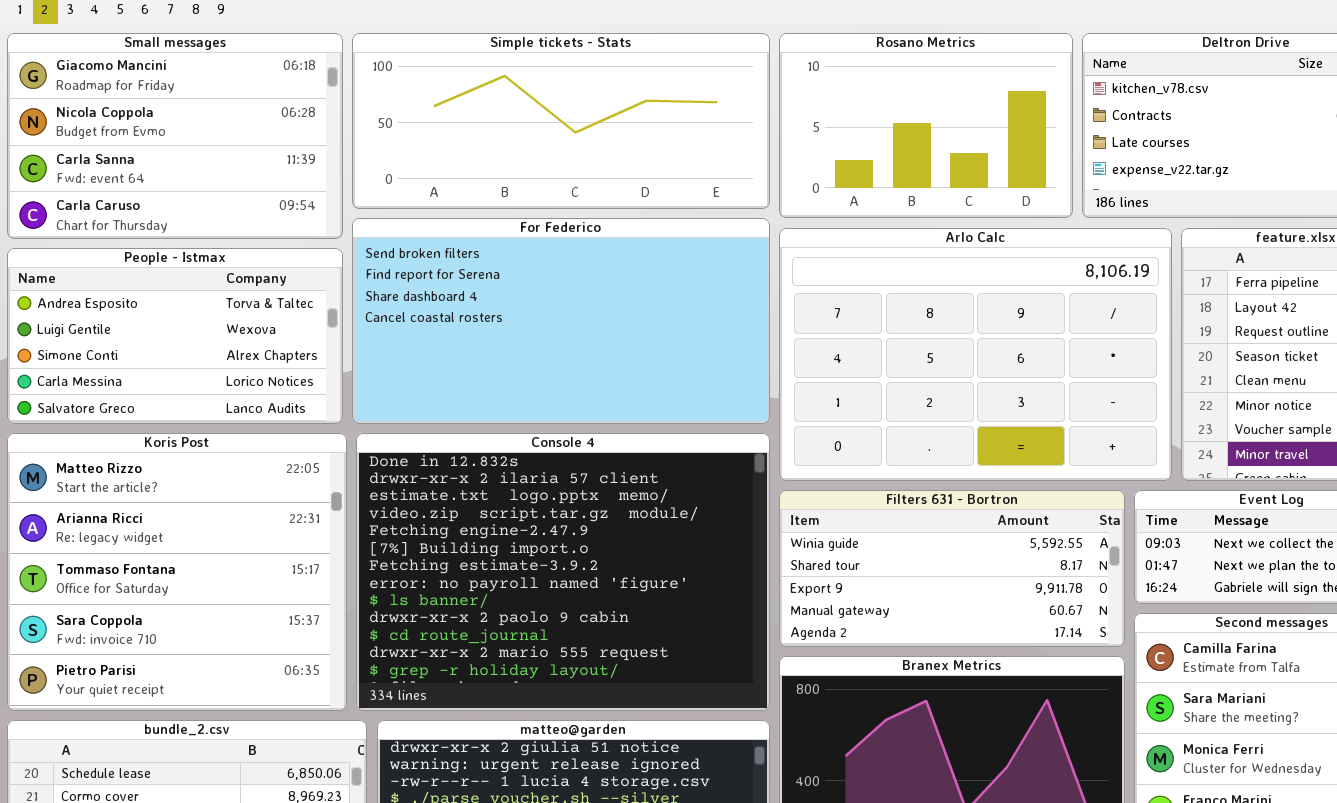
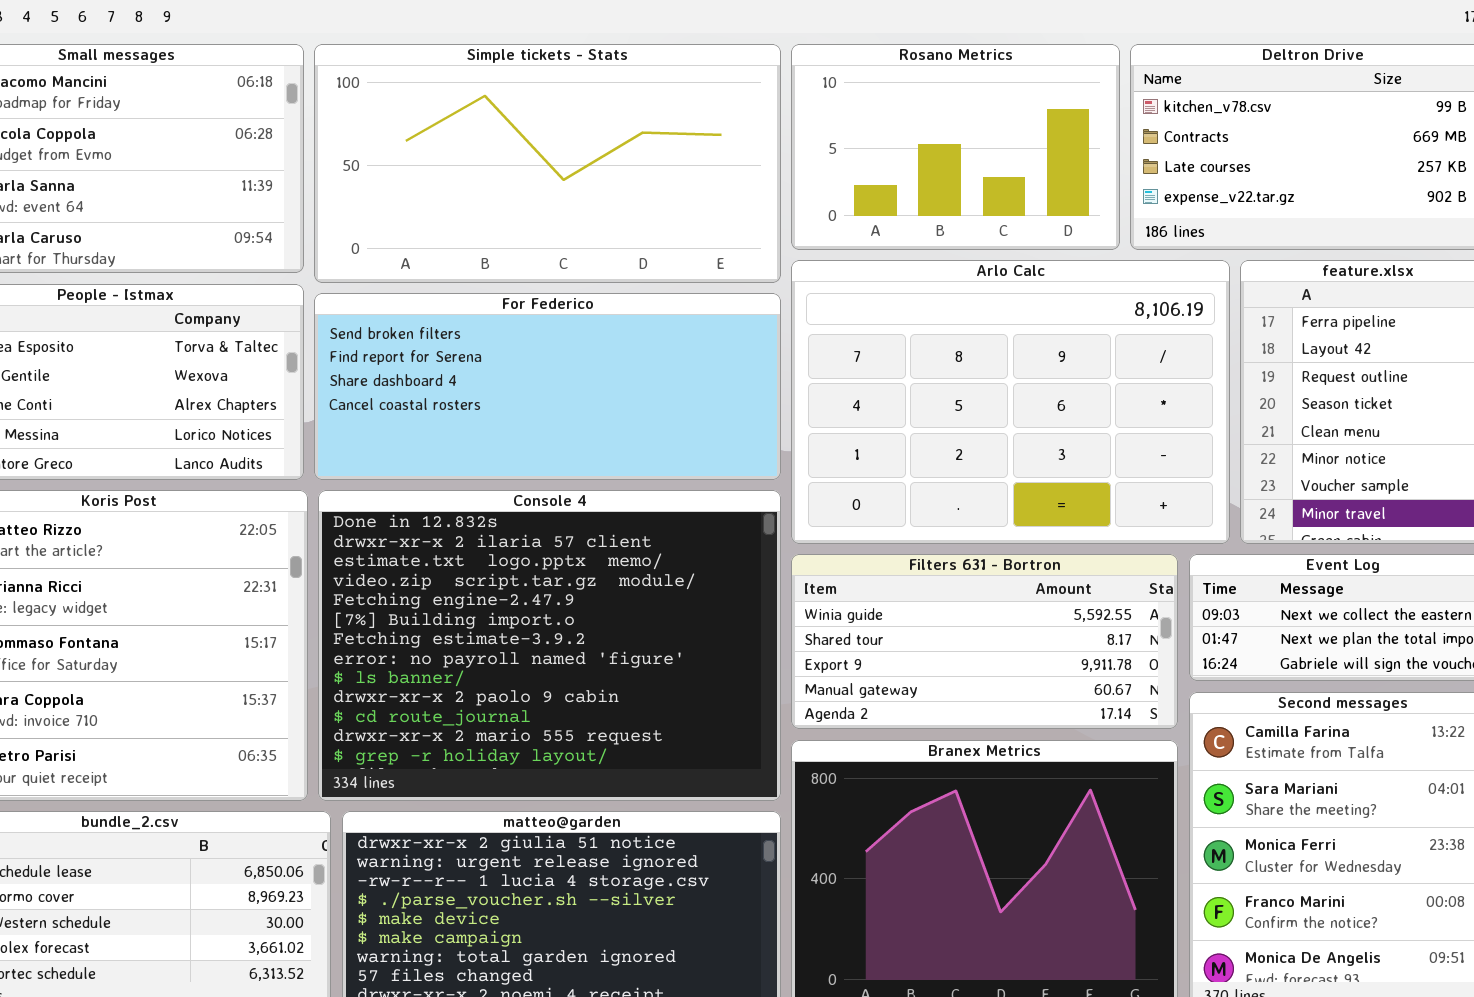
Simple tickets - Stats: [352,33,770,209] -> [314,44,781,283], resized
For Federico: [352,218,770,424] -> [314,293,781,480], resized

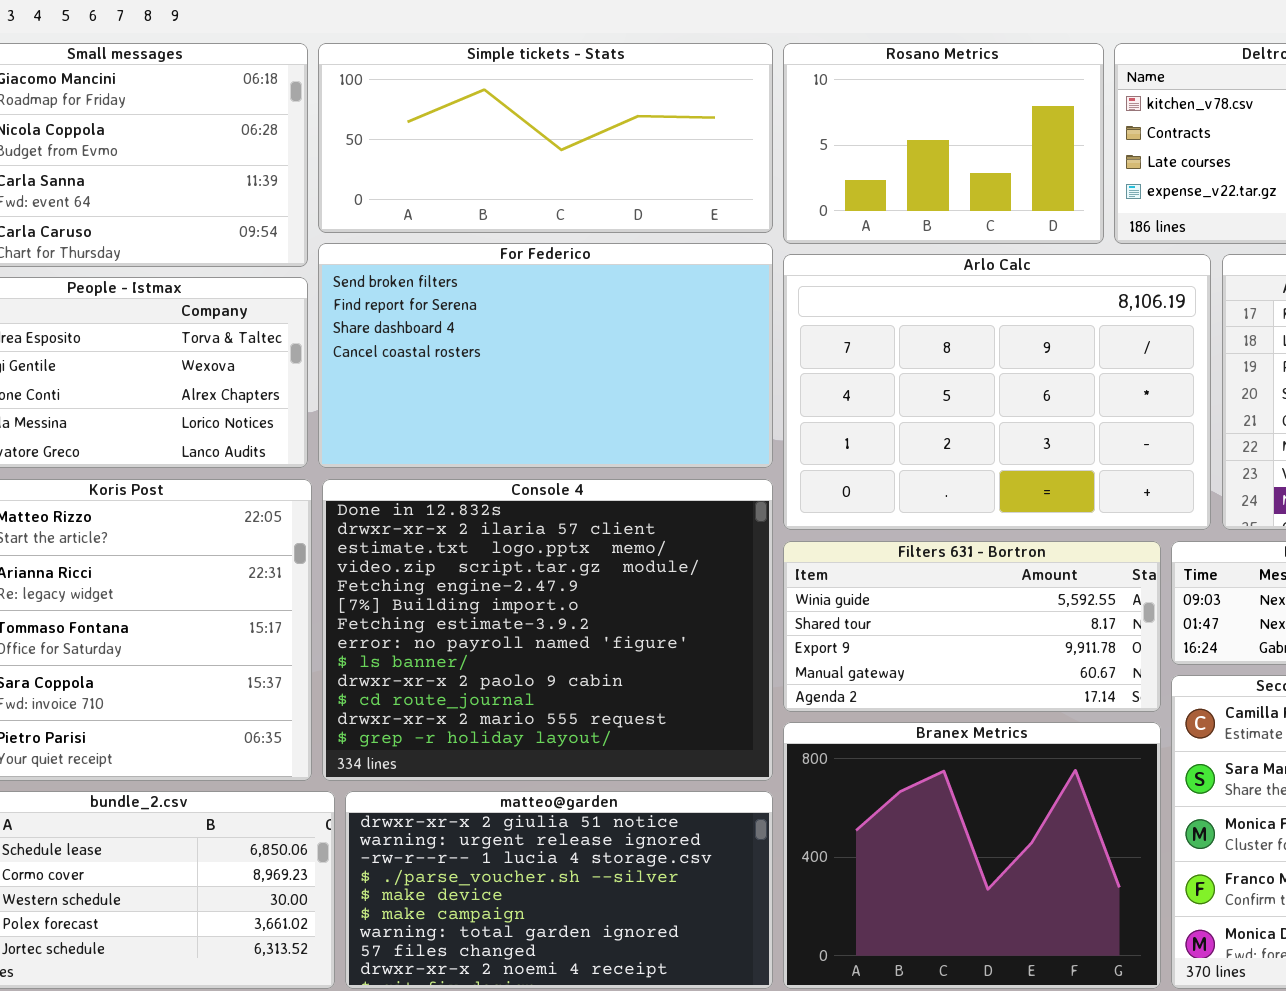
Simple tickets - Stats: [314,44,781,283] -> [318,43,773,233], resized
For Federico: [314,293,781,480] -> [318,243,773,468], resized

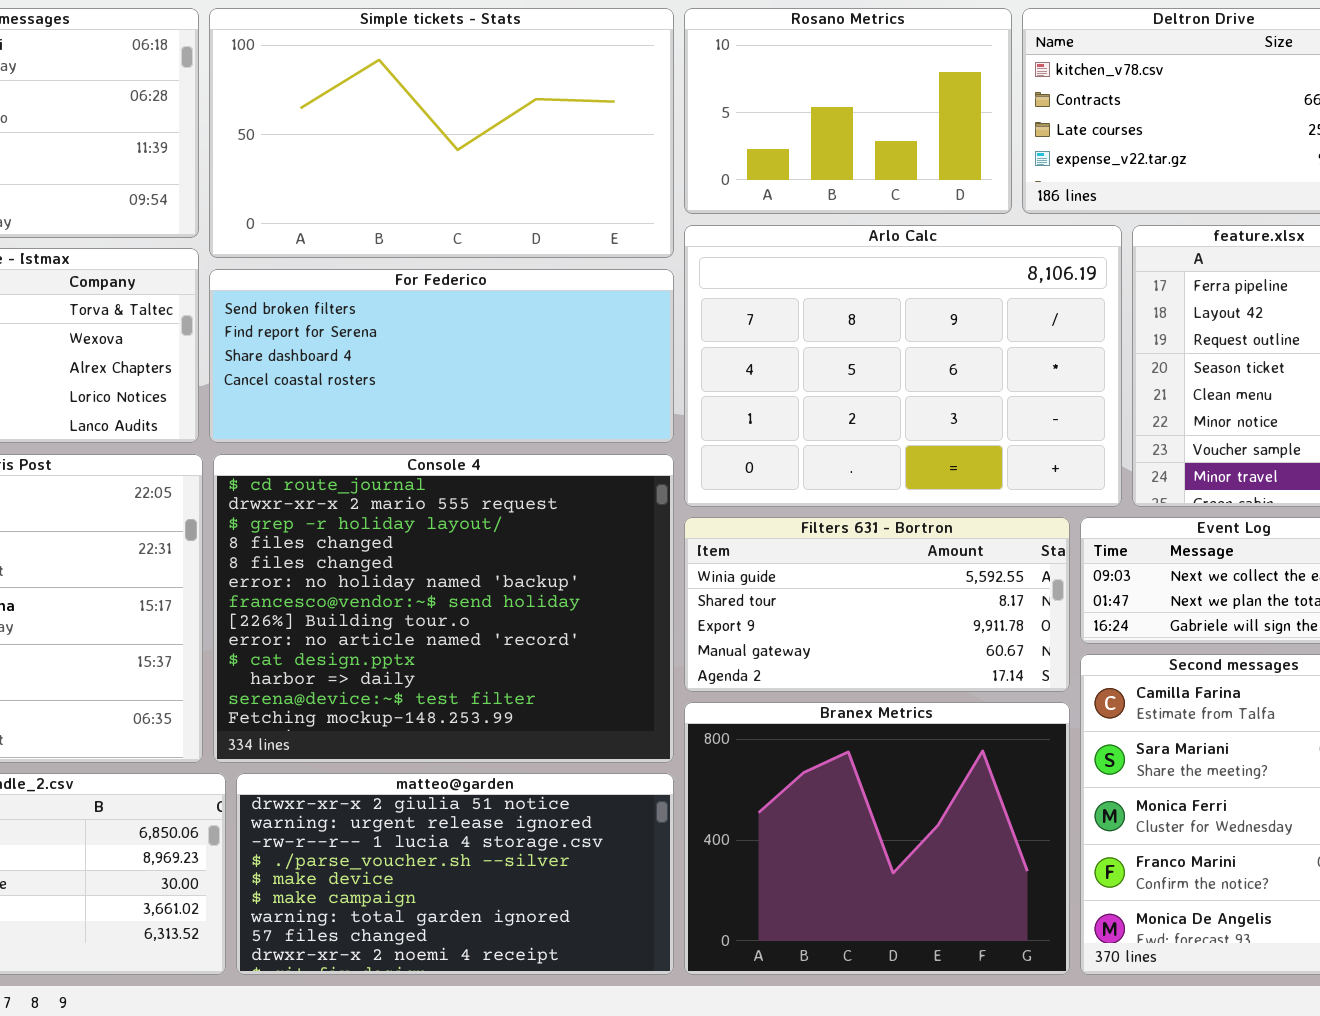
Simple tickets - Stats: [318,43,773,233] -> [209,8,674,258], resized
For Federico: [318,243,773,468] -> [209,269,674,443], resized
Console 4: [322,479,773,781] -> [213,454,674,763], scrolled down 10 rows

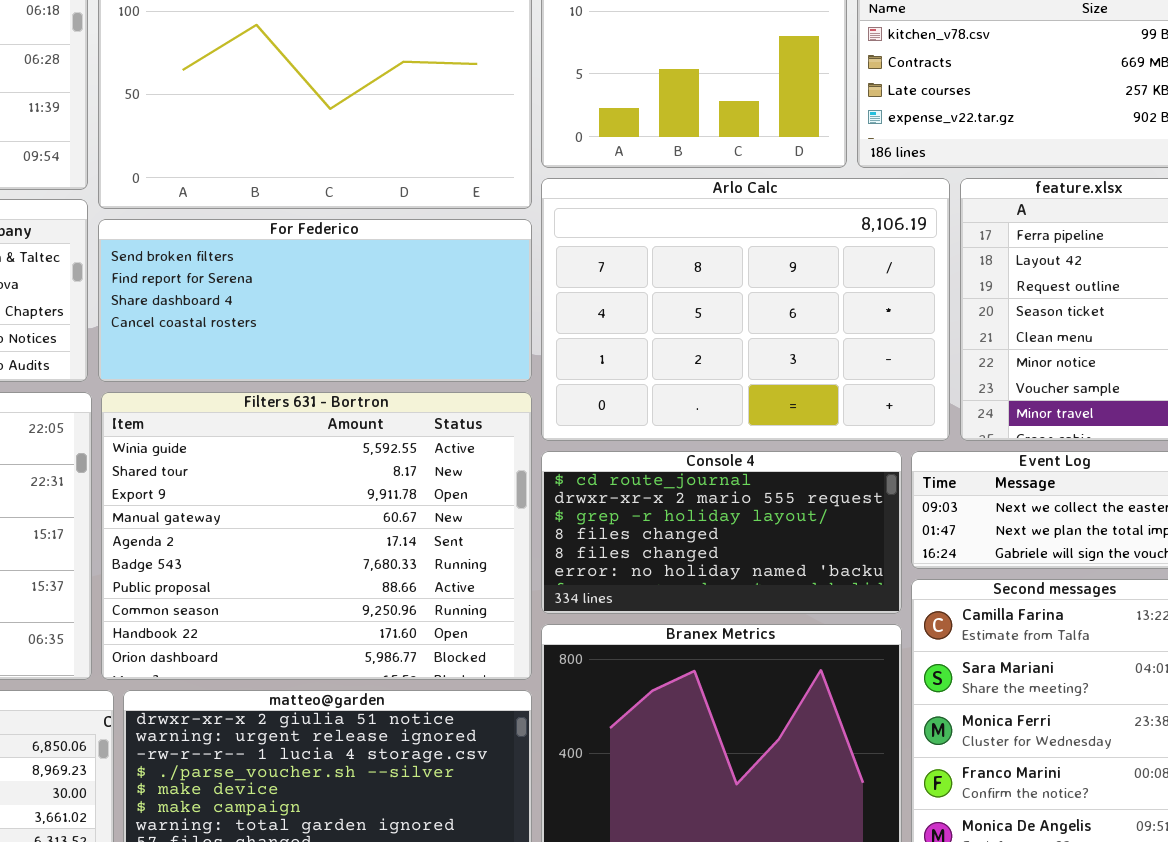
Console 4: [213,454,674,763] -> [541,451,902,614], moved, resized
Filters 631 - Bortron: [684,517,1070,692] -> [101,392,532,680], moved, resized

